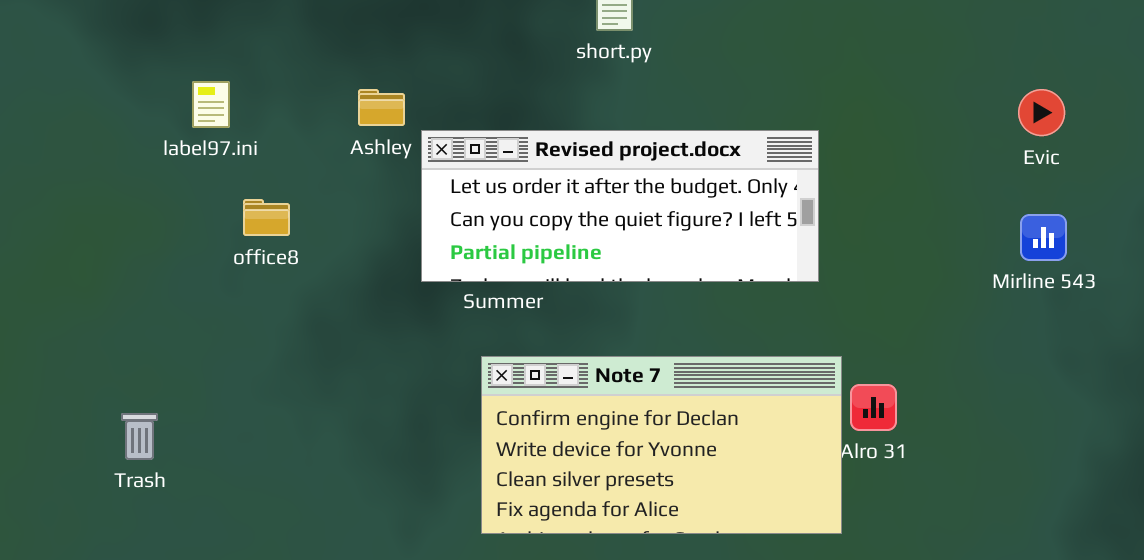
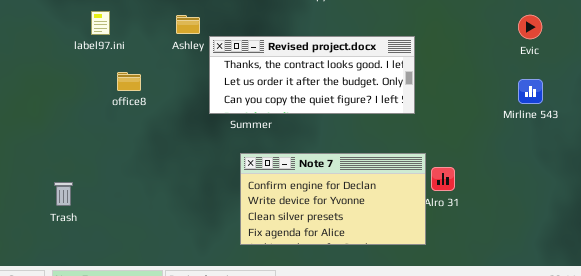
Revised project.docx: [421,130,819,282] -> [209,36,415,114], scrolled up 1 row

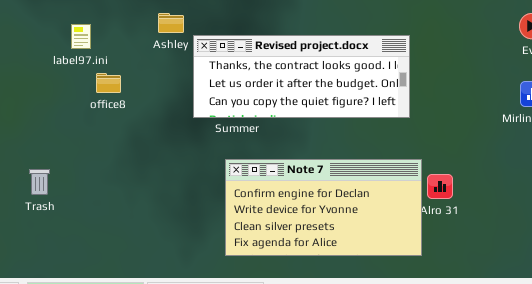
label97.ini: [91,11,110,35] -> [71,24,91,49], moved
Trash: [54,182,73,206] -> [29,169,50,195], moved

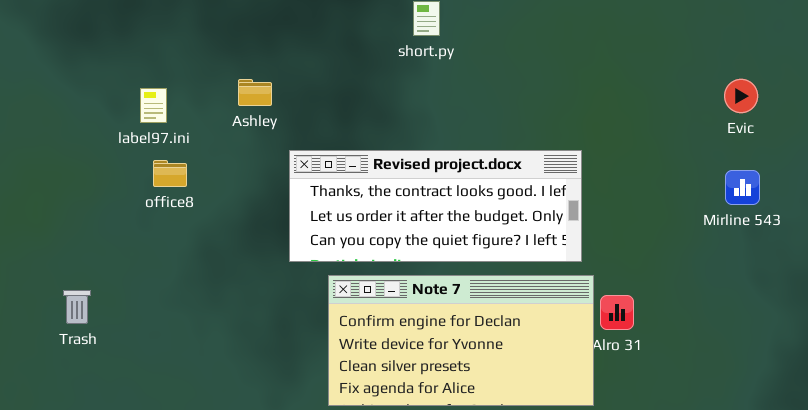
label97.ini: [71,24,91,49] -> [140,88,167,123], moved
Revised project.docx: [193,35,410,118] -> [289,150,582,262], moved

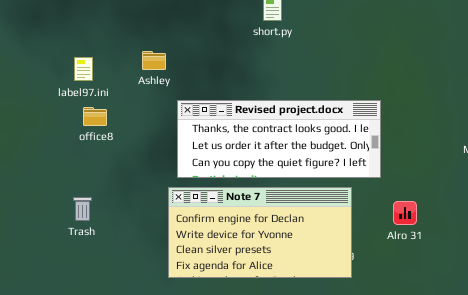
Note 7: [328,275,594,406] -> [168,187,352,278], moved
Trash: [63,290,91,324] -> [73,197,92,221], moved

